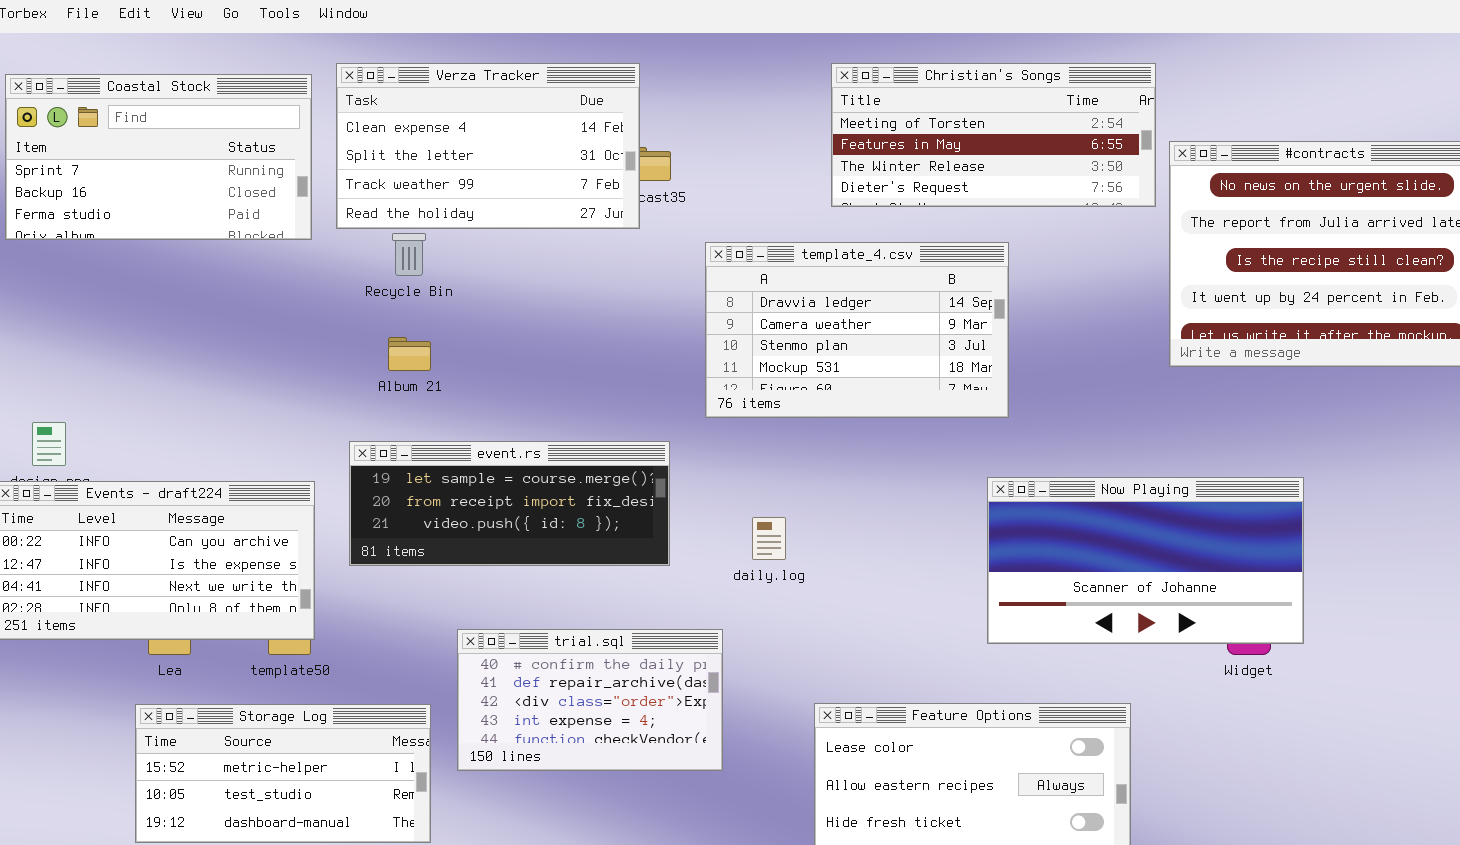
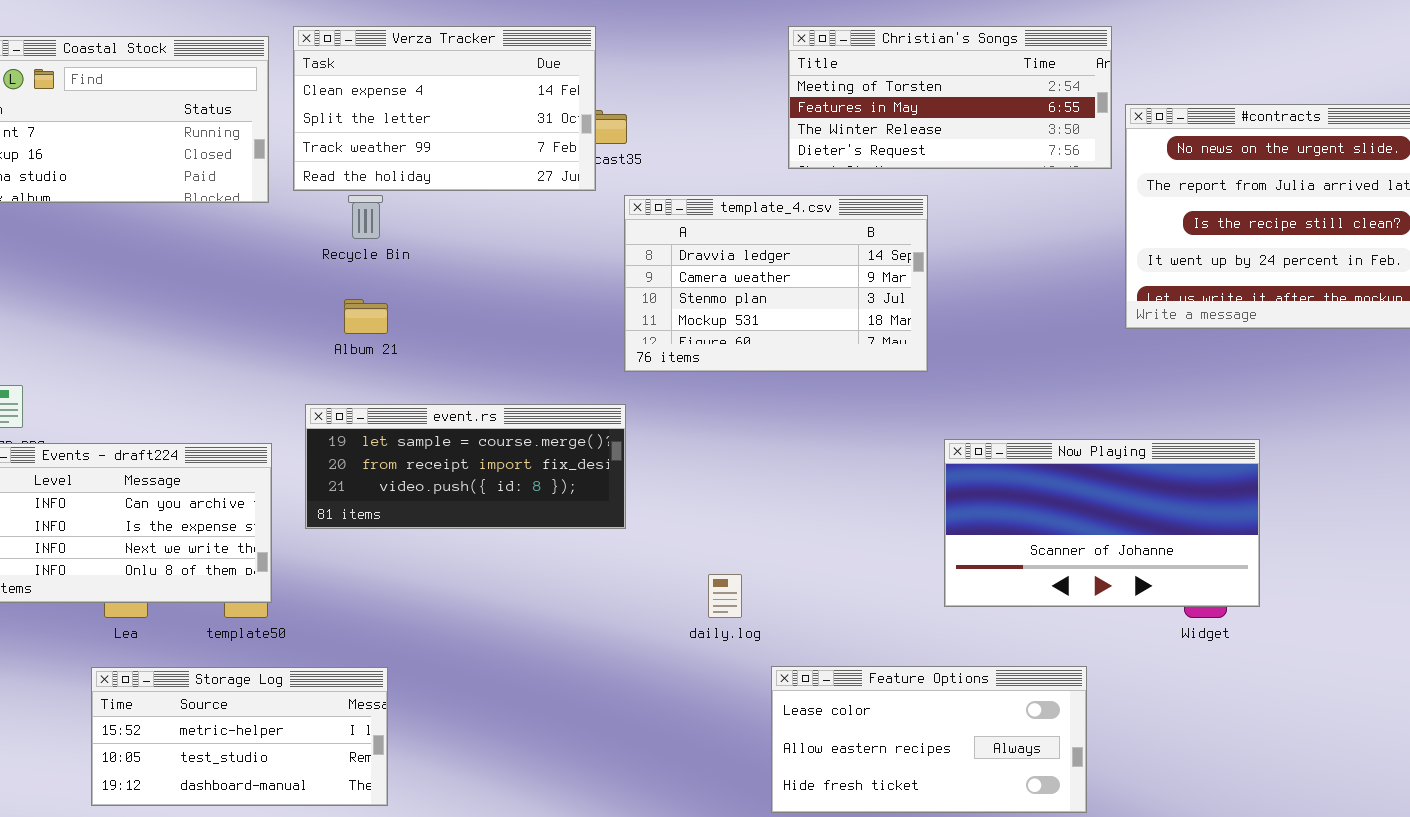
template_4.csv: [705,242,1009,418] -> [624,195,928,372], moved
daily.log: [752,517,786,560] -> [708,574,742,618], moved
trial.sql: [457,629,723,771] -> none, closed

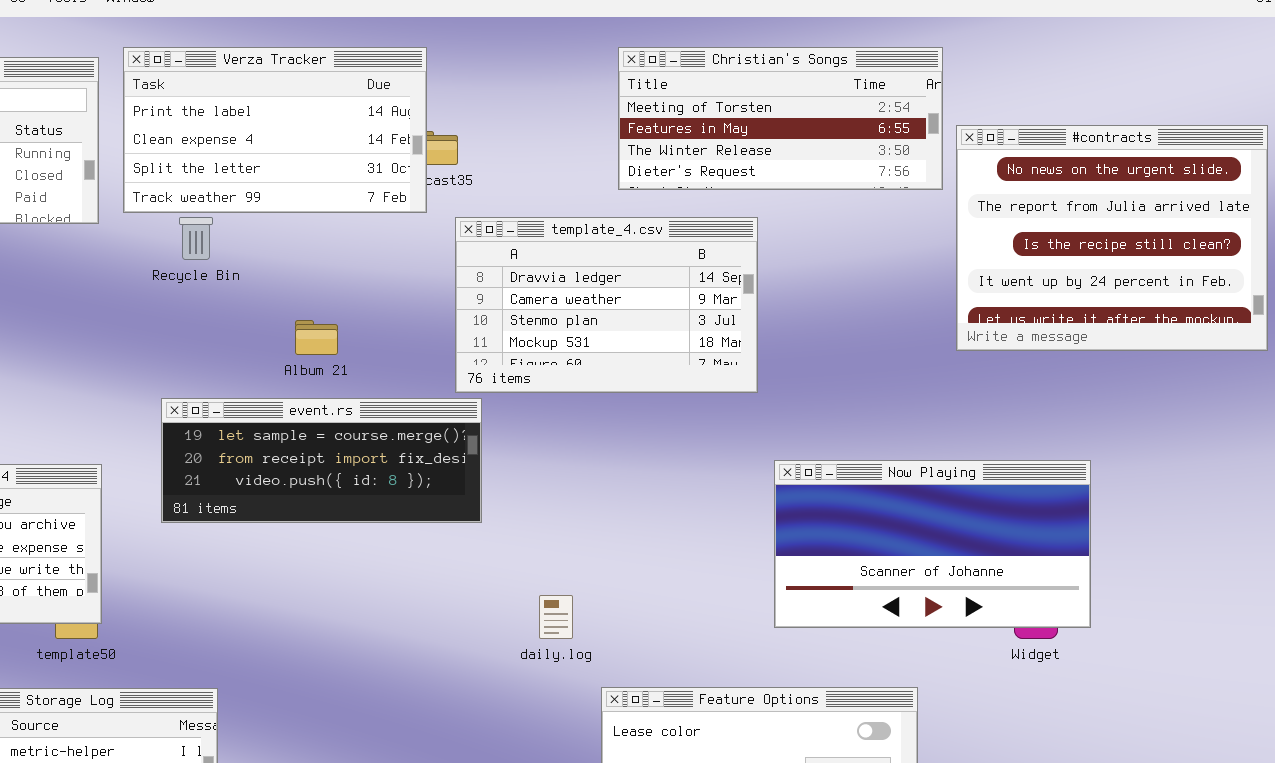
Verza Tracker: [293,26,596,191] -> [123,47,427,213], scrolled up 1 row
Album 21: [344,299,388,334] -> [295,320,338,355], moved
event.rs: [305,404,626,529] -> [161,398,482,523], moved

